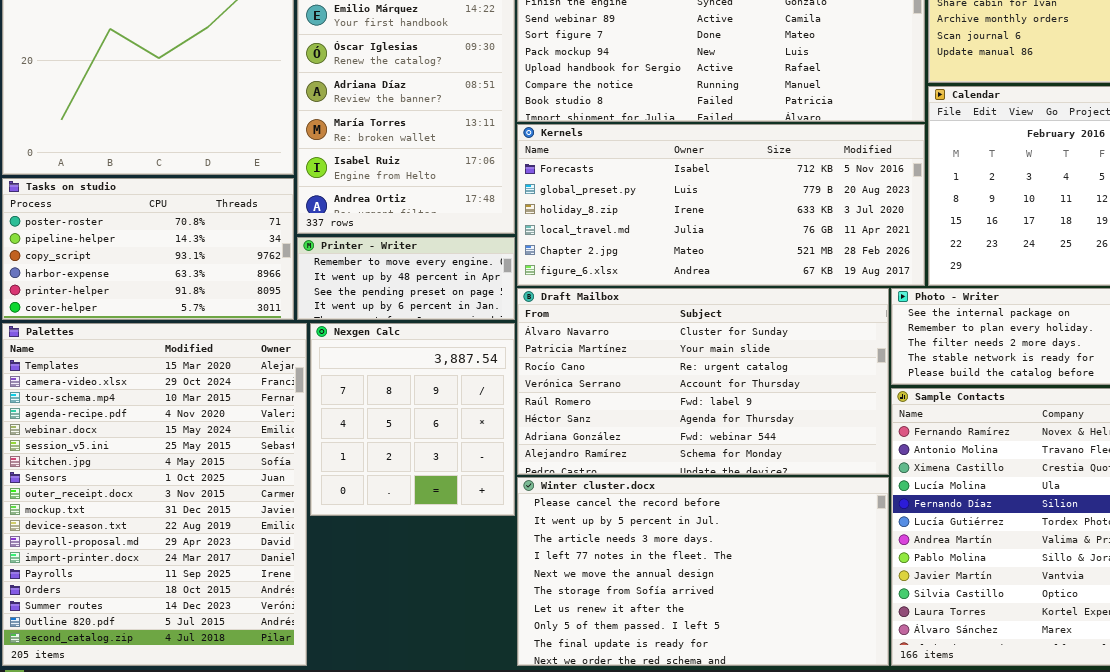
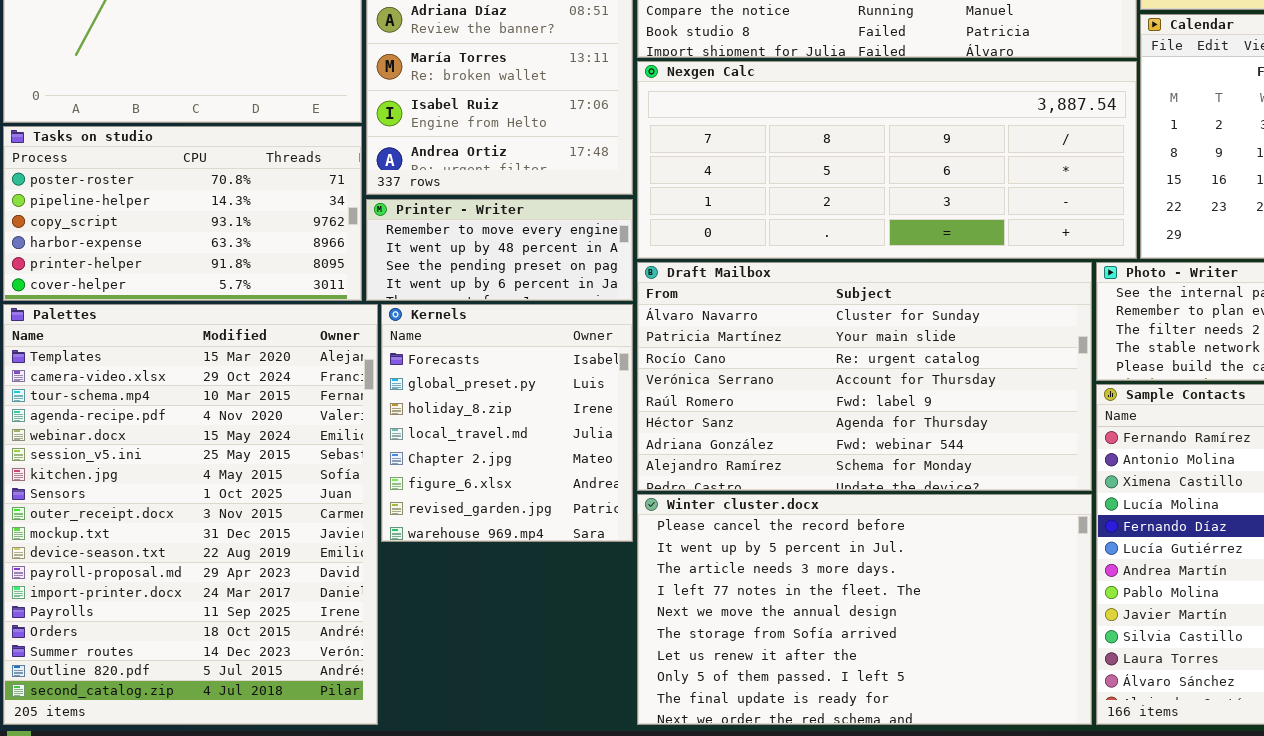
Kernels: [517,124,925,286] -> [381,304,633,542], moved, resized
Nexgen Calc: [310,323,515,516] -> [637,61,1137,259], moved, resized

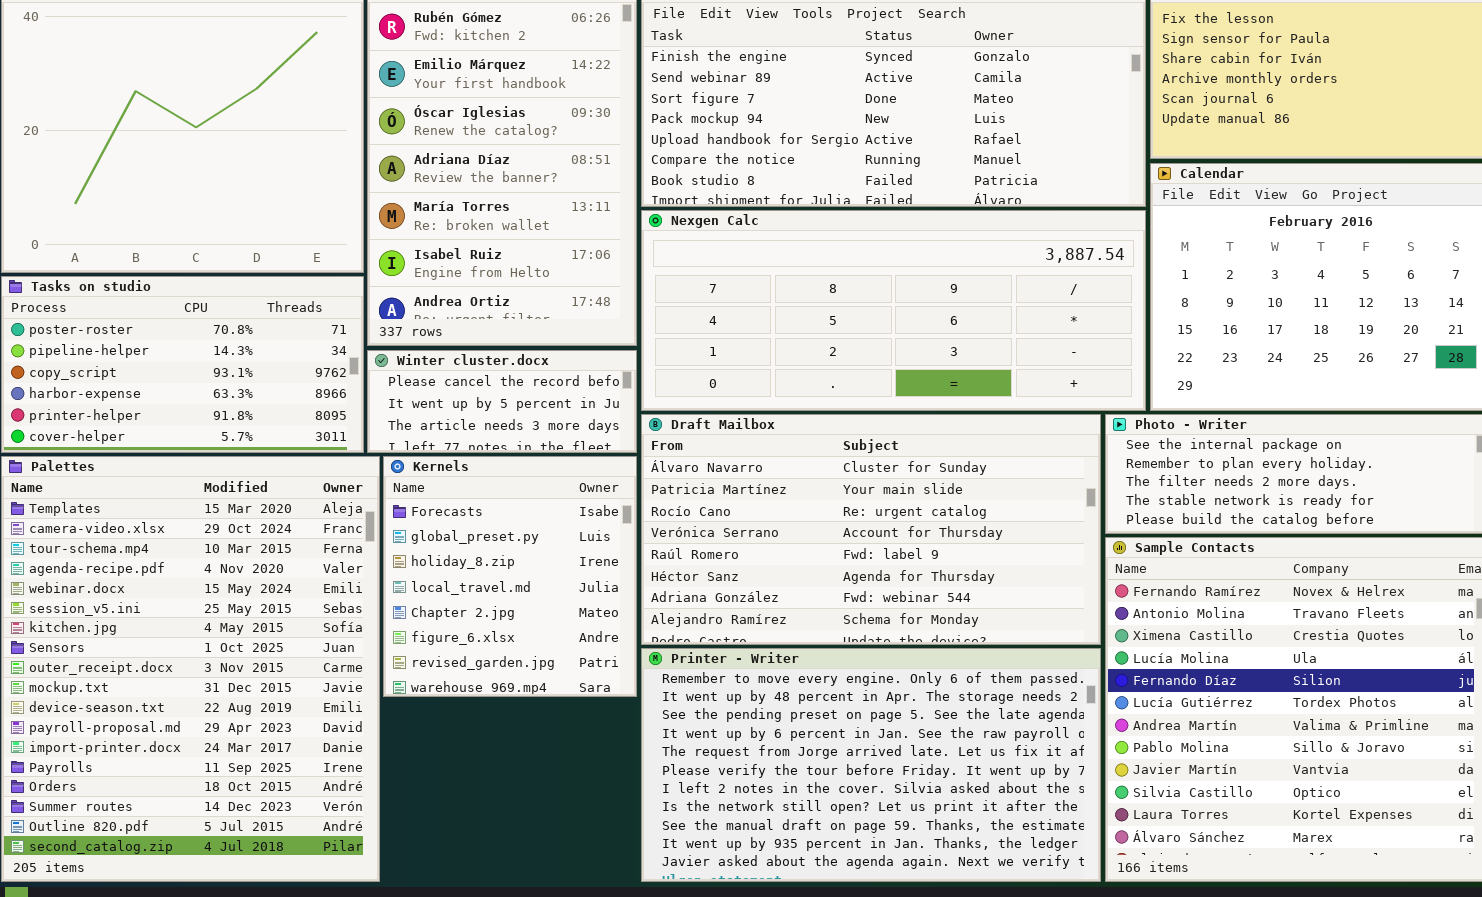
Printer - Writer: [366,199,633,301] -> [641,648,1101,882], moved, resized
Winter cluster.docx: [637,494,1092,725] -> [367,350,637,453], moved, resized

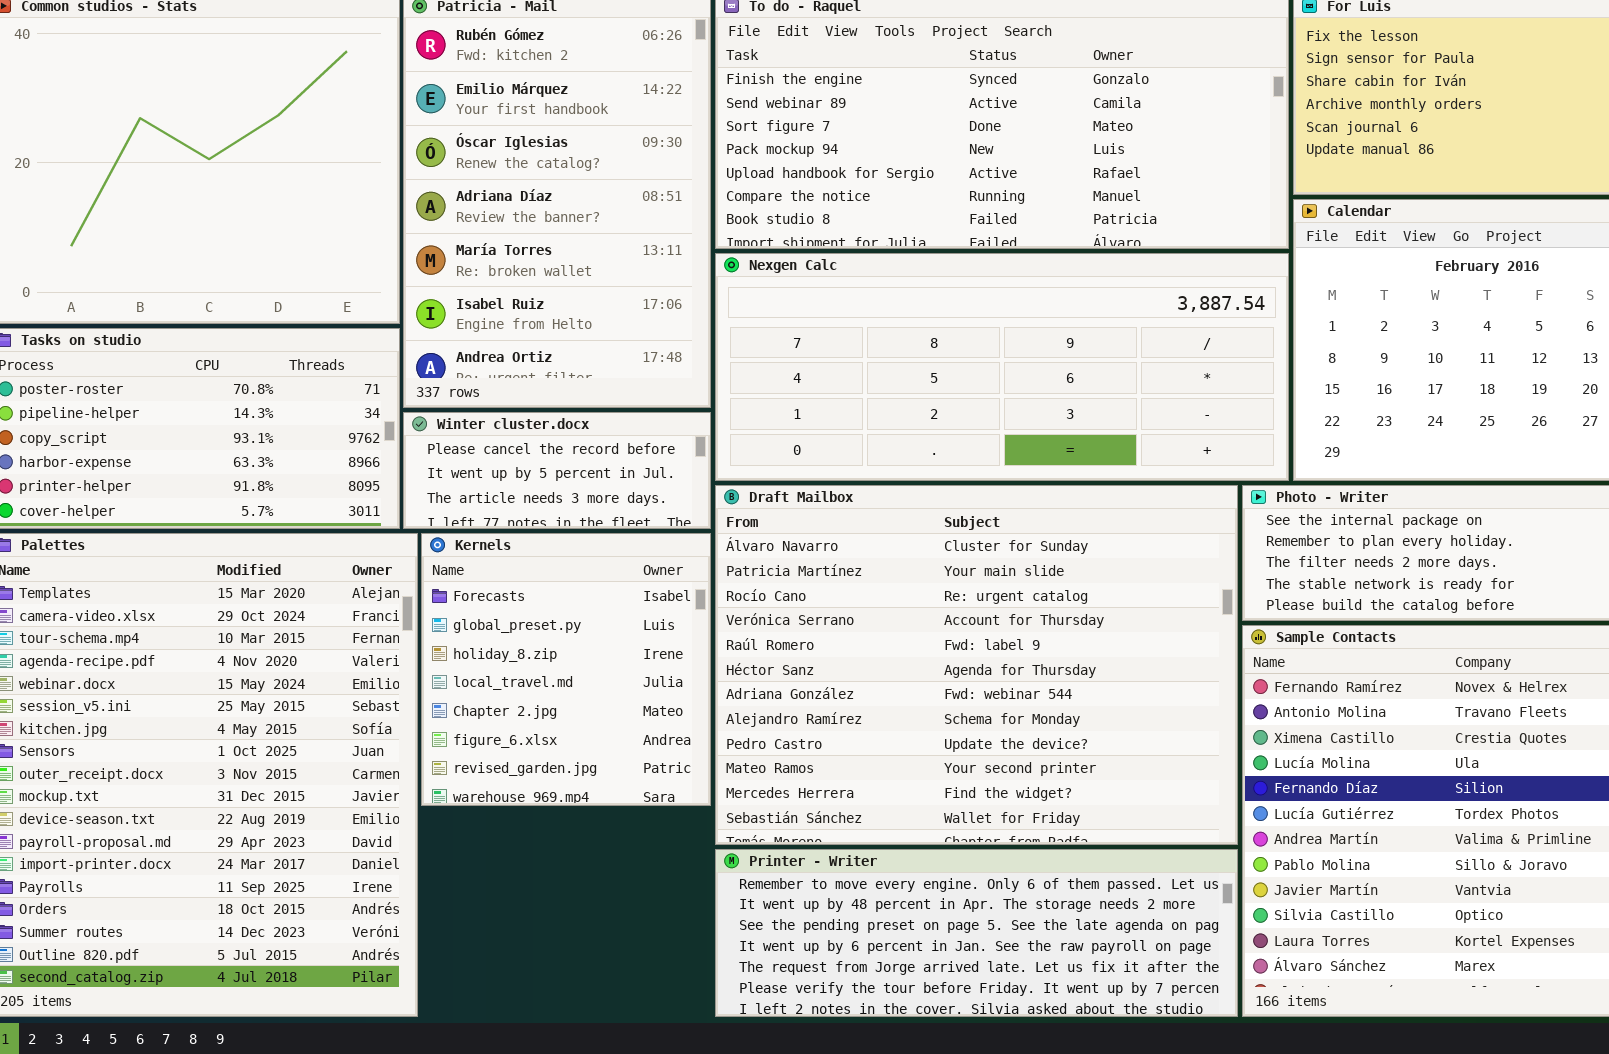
Draft Mailbox: [641,414,1101,645] -> [715,485,1238,845], resized
Printer - Writer: [641,648,1101,882] -> [715,849,1238,1017], resized

